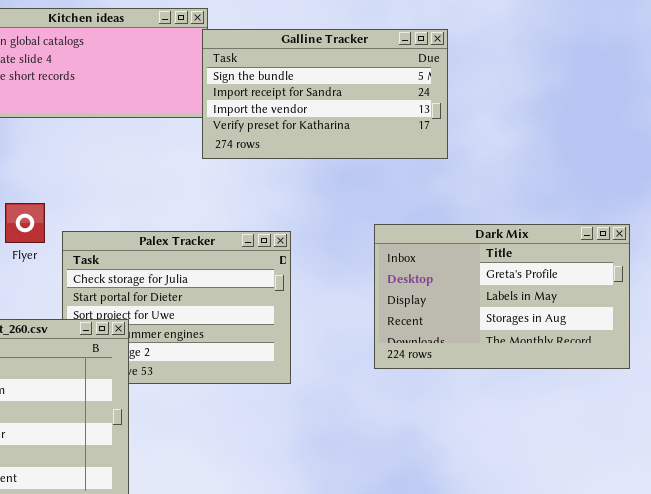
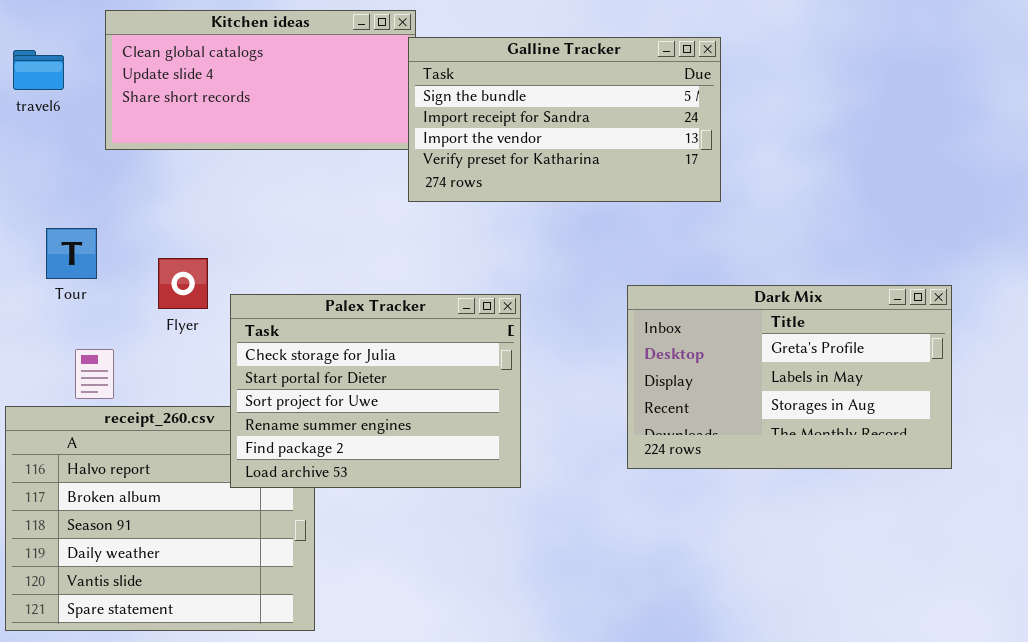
Palex Tracker: [62,231,291,384] -> [230,294,521,488], raised

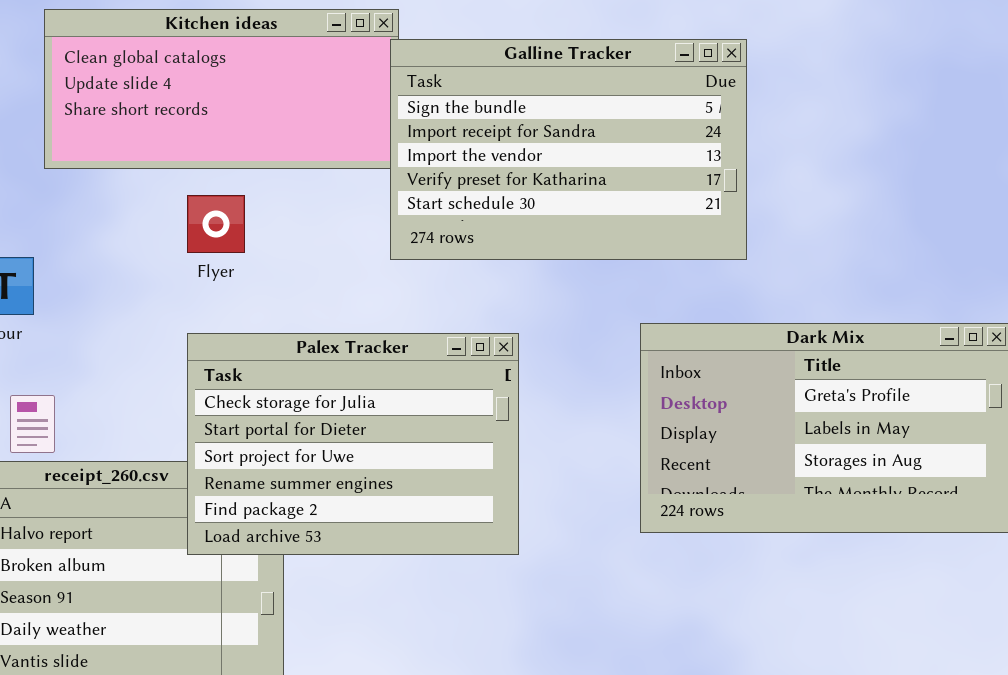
Galline Tracker: [408,37,721,202] -> [390,39,747,260], resized
Flyer: [158,258,208,309] -> [187,195,245,253], moved

